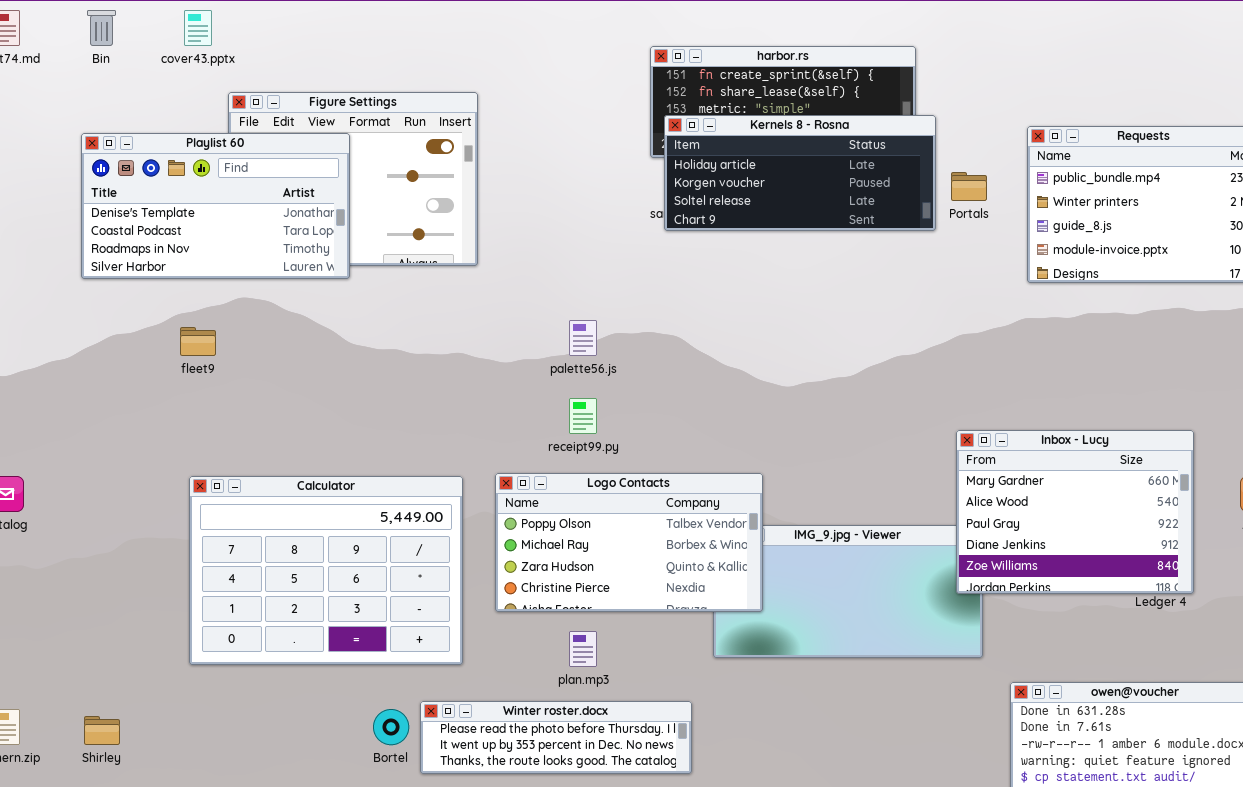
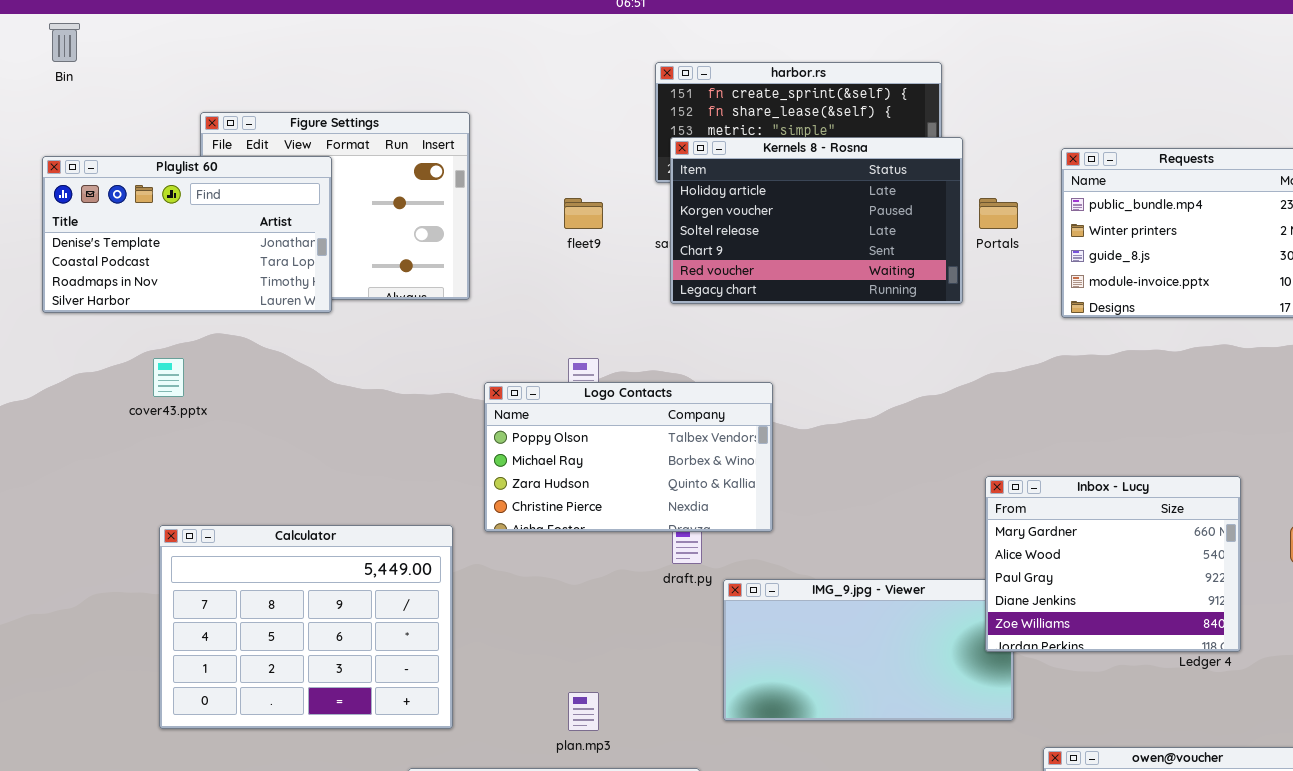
cover43.pptx: [184,10,212,46] -> [153,358,184,397], moved
Kernels 8 - Rosna: [664,115,936,231] -> [670,137,963,304], resized
fleet9: [180,327,216,356] -> [564,198,603,229], moved
Logo Contacts: [495,473,763,612] -> [484,382,773,532], moved

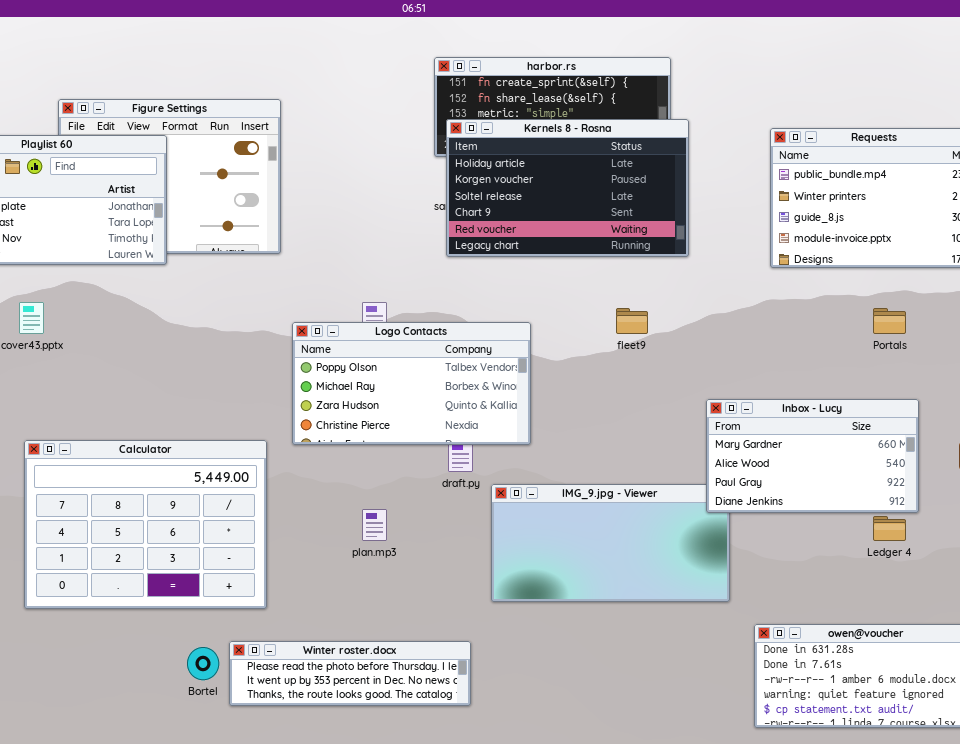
fleet9: [564,198,603,229] -> [616,308,648,334], moved
Portals: [979,198,1018,229] -> [873,308,906,334], moved
Inbox - Lucy: [985,476,1241,652] -> [706,399,919,513], resized
plan.mp3: [568,692,599,731] -> [362,509,387,541], moved

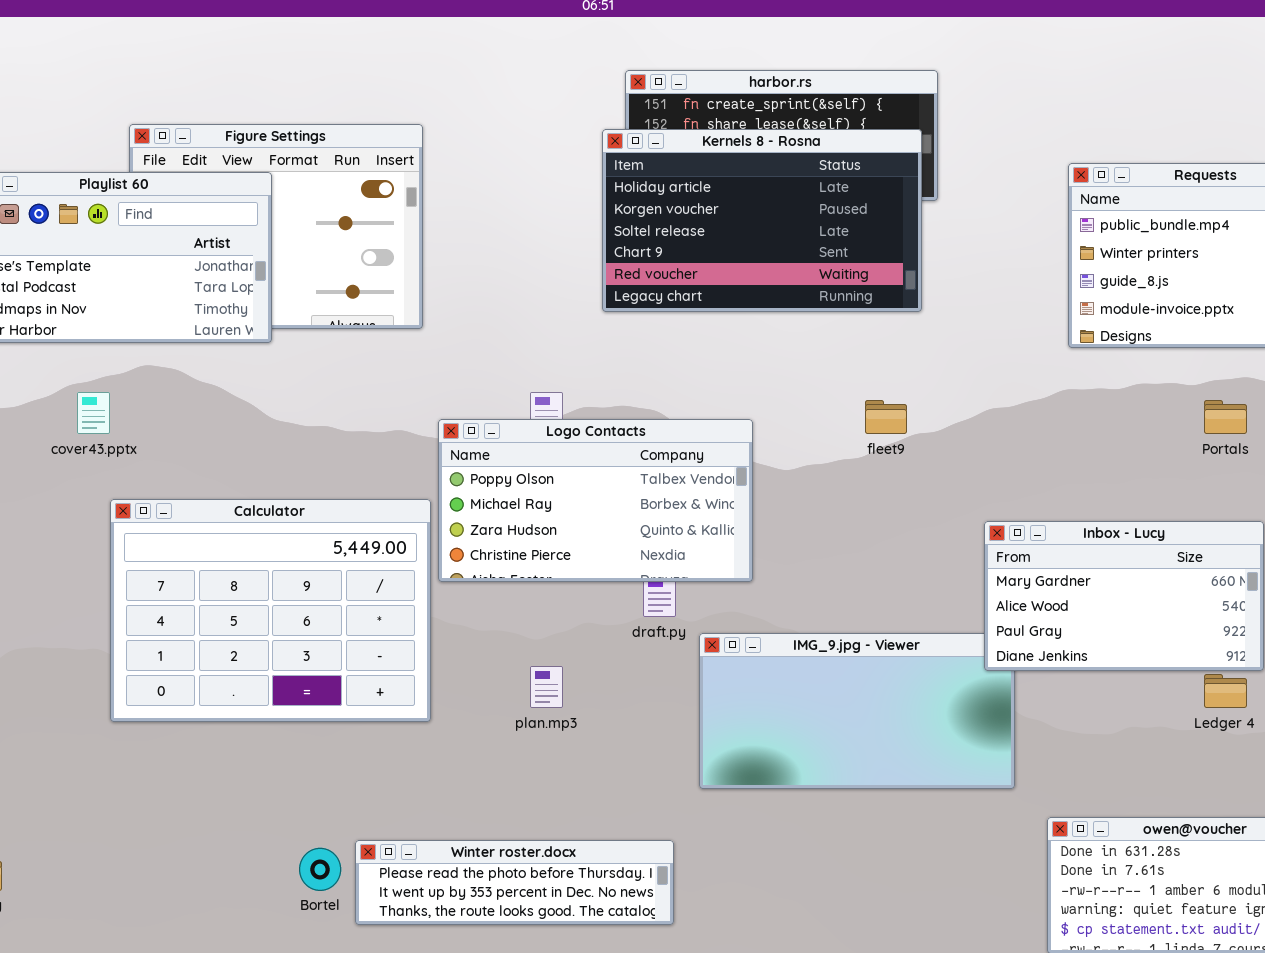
Kernels 8 - Rosna: [446,119,689,257] -> [602,129,922,312], moved
Calculator: [24,440,267,609] -> [110,499,431,722], moved

